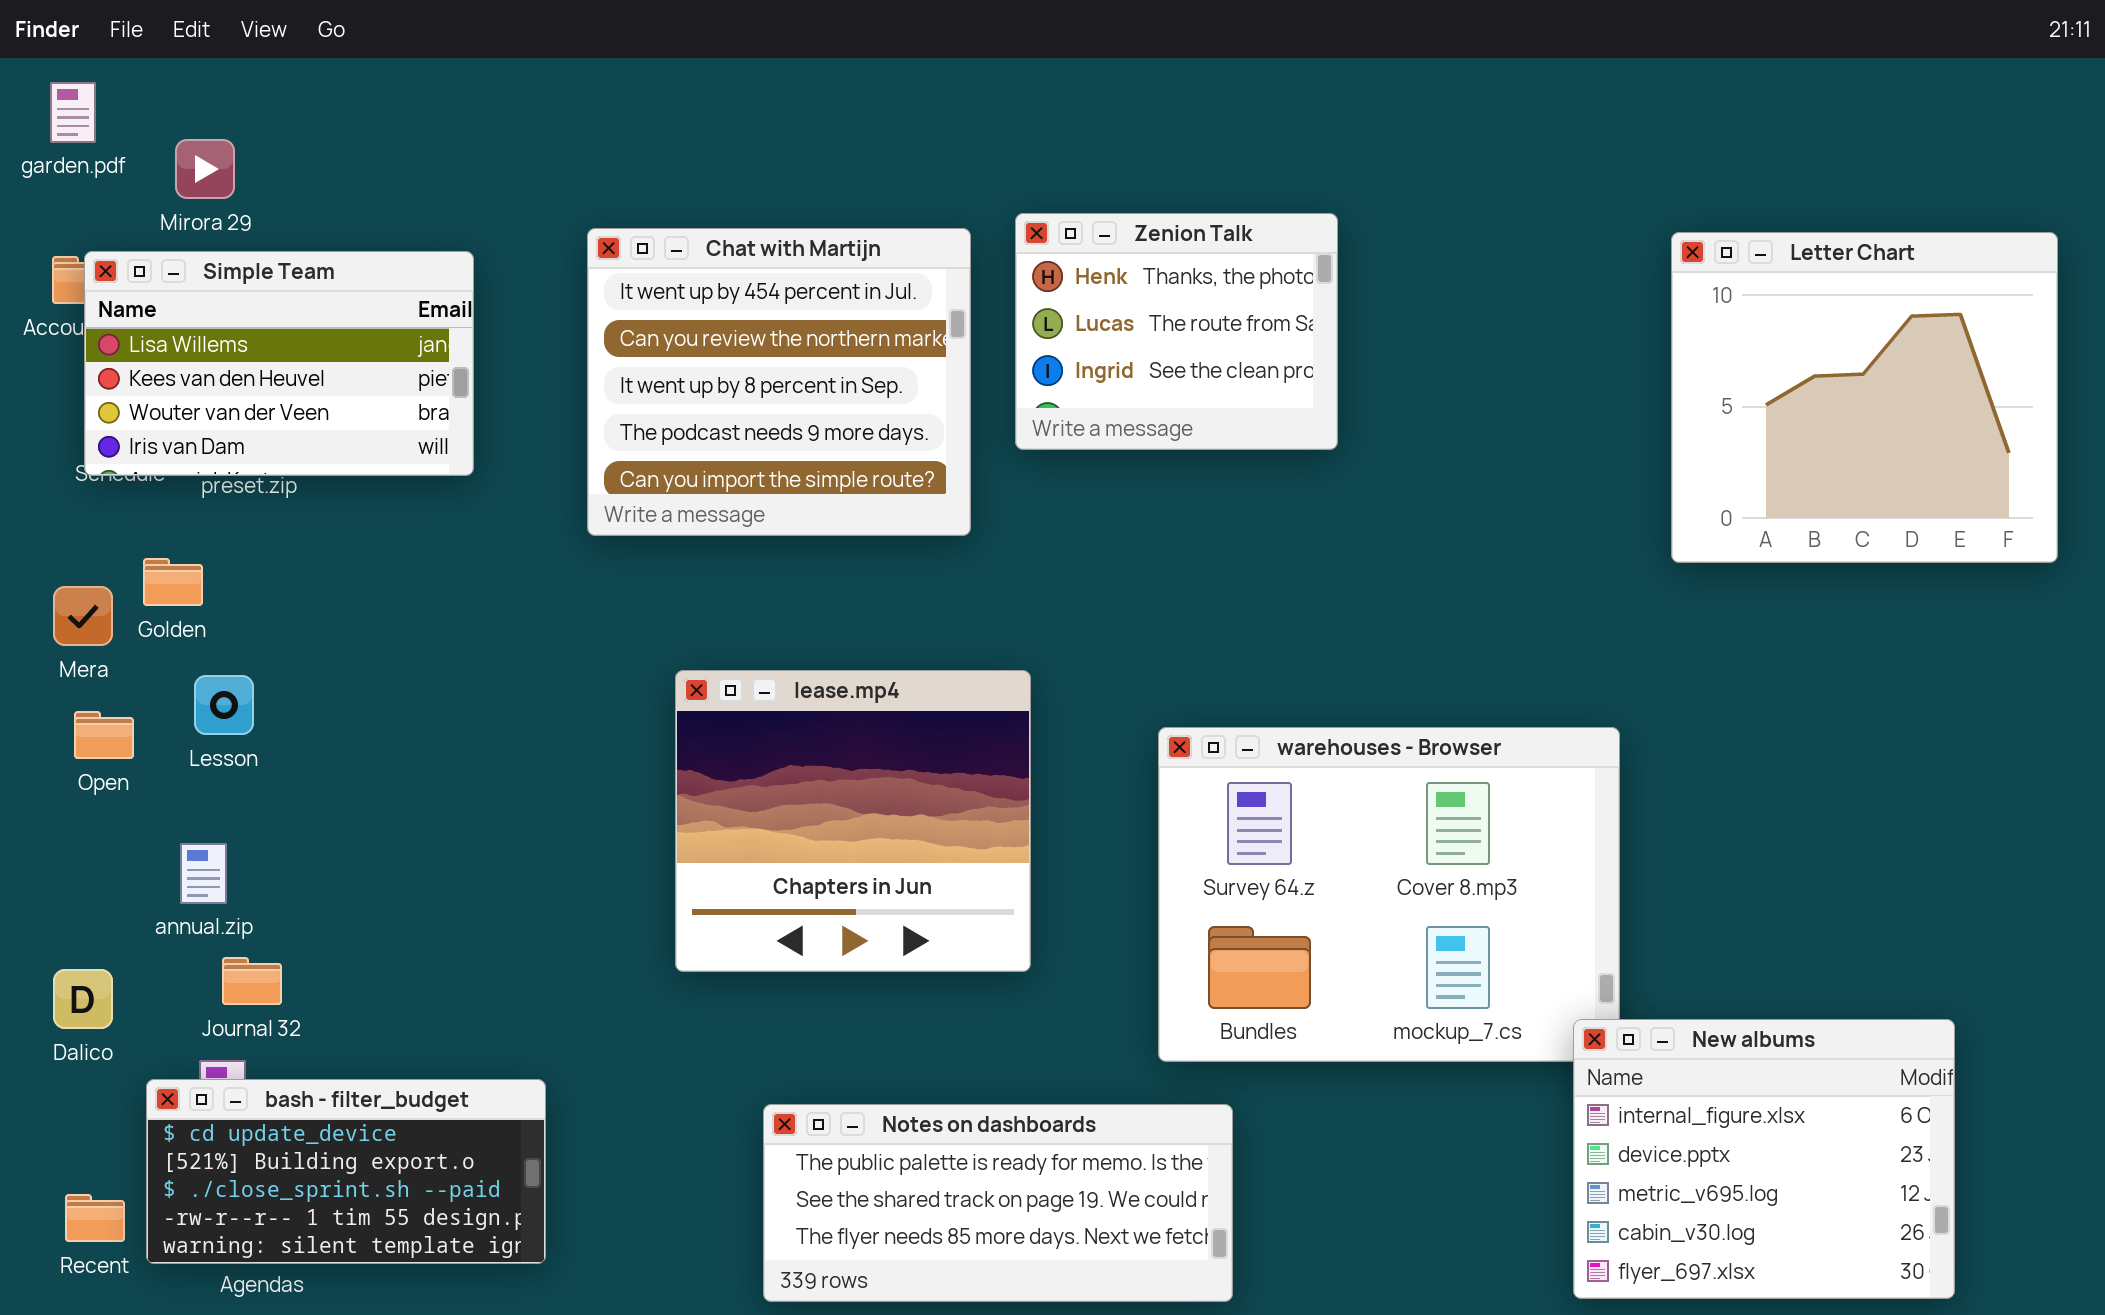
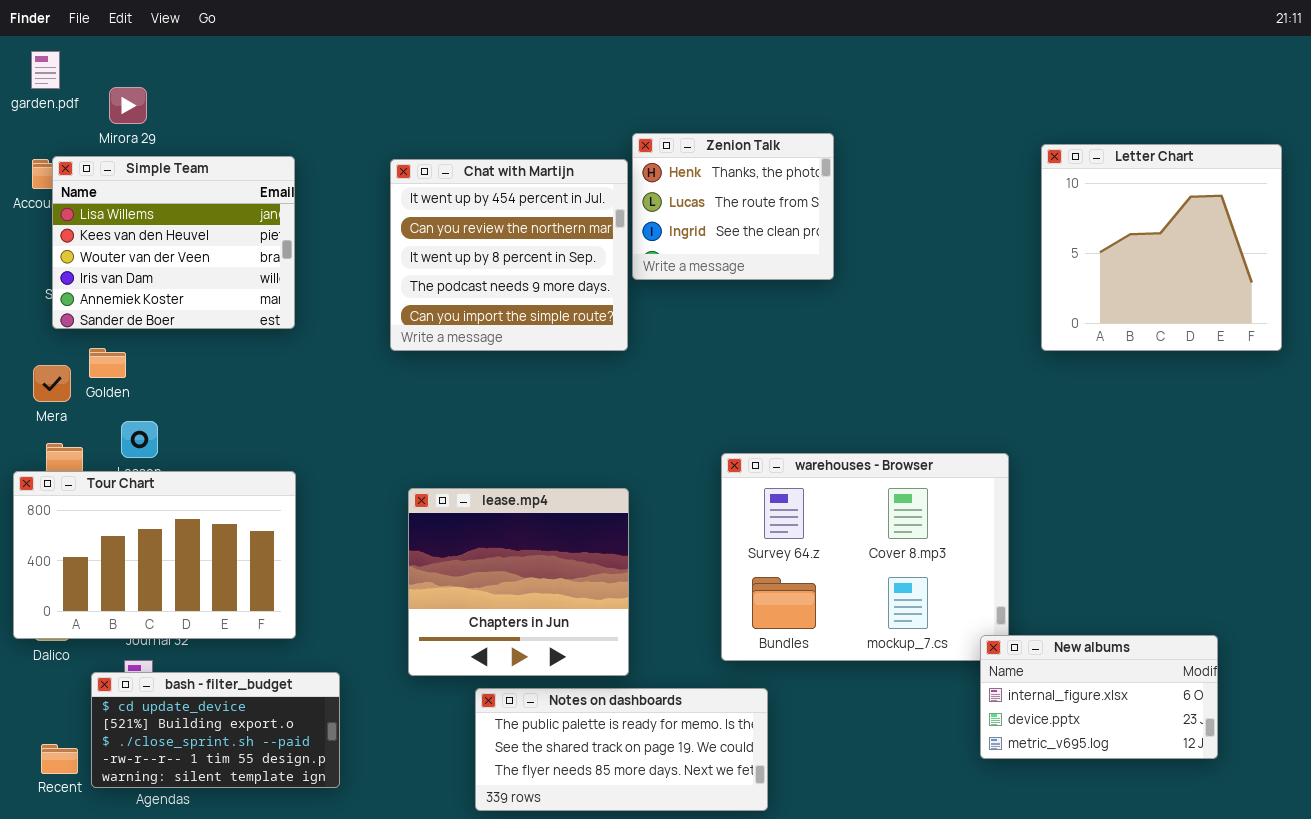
Chat with Martijn: [587,228,971,536] -> [390,159,628,351], moved
Simple Team: [84,251,474,476] -> [52,156,295,329], resized
lease.mp4: [675,670,1031,972] -> [408,488,629,676], moved
Tour Chart: none -> [13,471,296,639], opened
New albums: [1573,1019,1955,1299] -> [980,635,1218,759], resized

